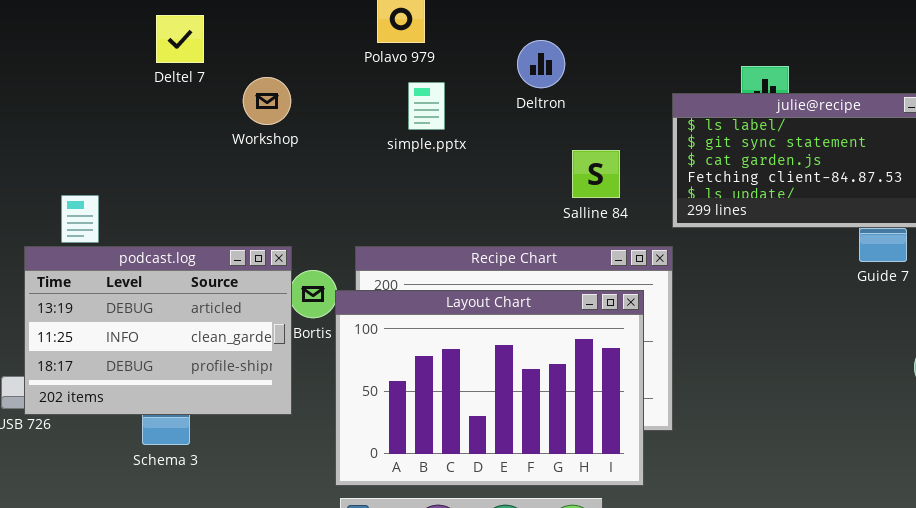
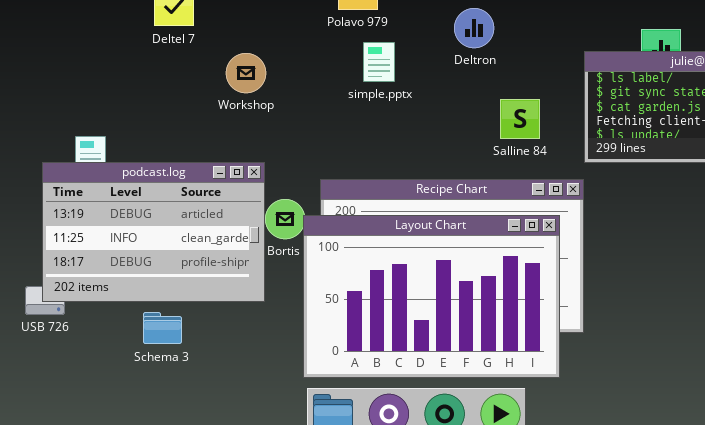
Workshop: [243,77,291,125] -> [226,53,266,93], moved
podcast.log: [24,246,292,415] -> [42,162,265,302], moved

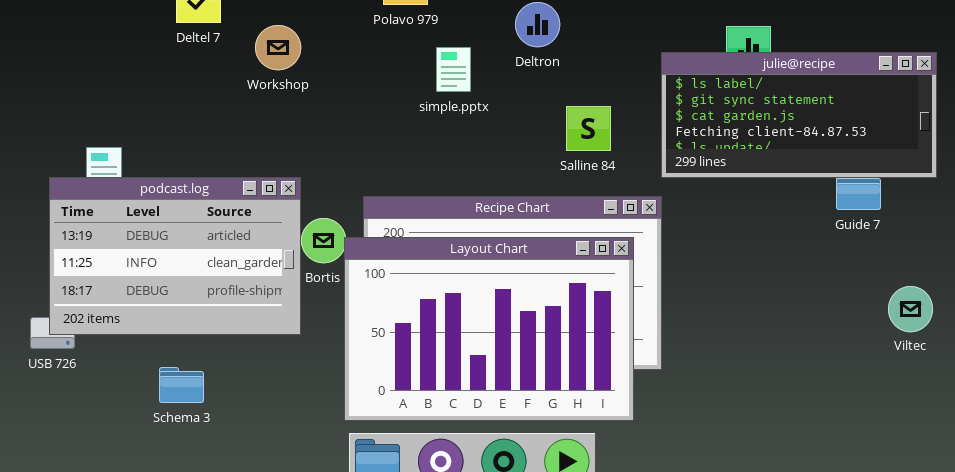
simple.pptx: [363,42,395,82] -> [436,47,471,92], moved
Workshop: [226,53,266,93] -> [255,25,301,70], moved
Schema 3: [143,312,182,344] -> [159,367,204,403], moved

